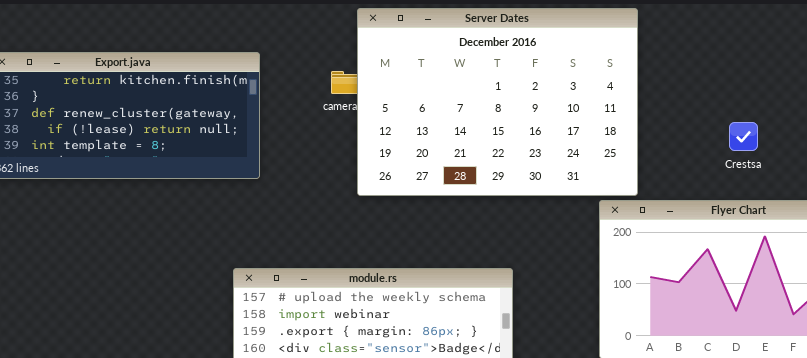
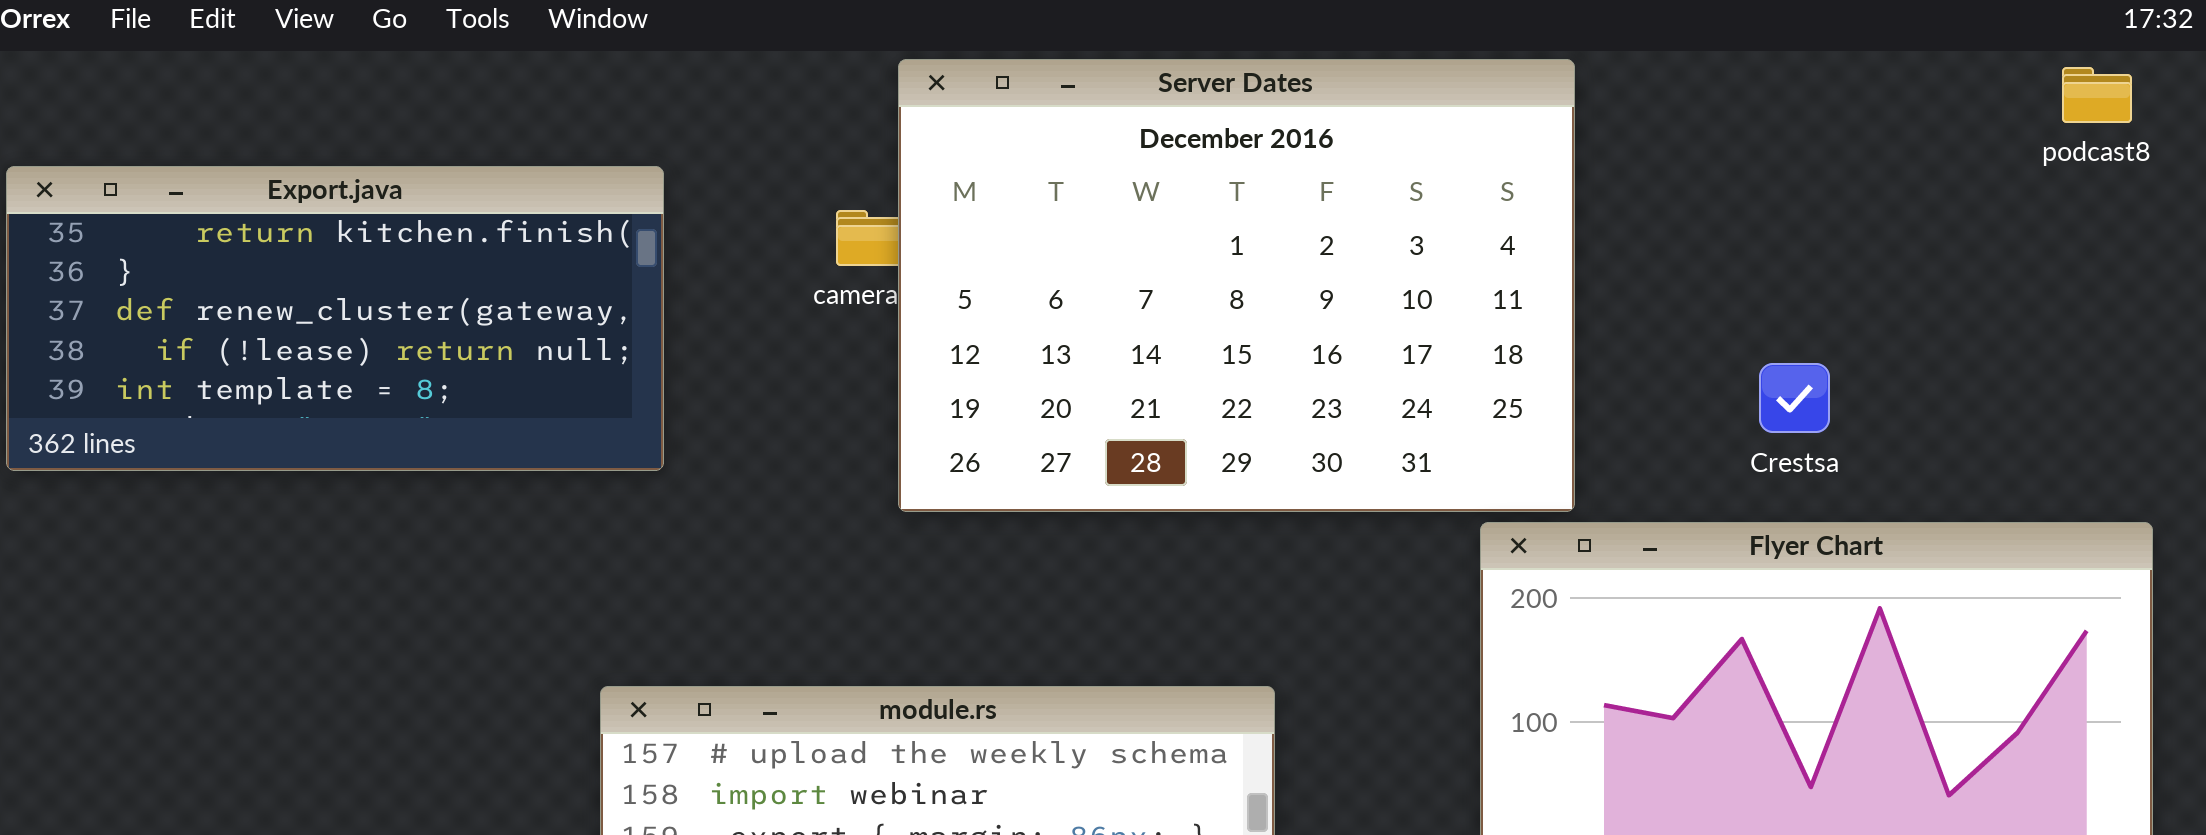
Crestsa: [729,122,758,151] -> [1759,363,1830,433], moved

